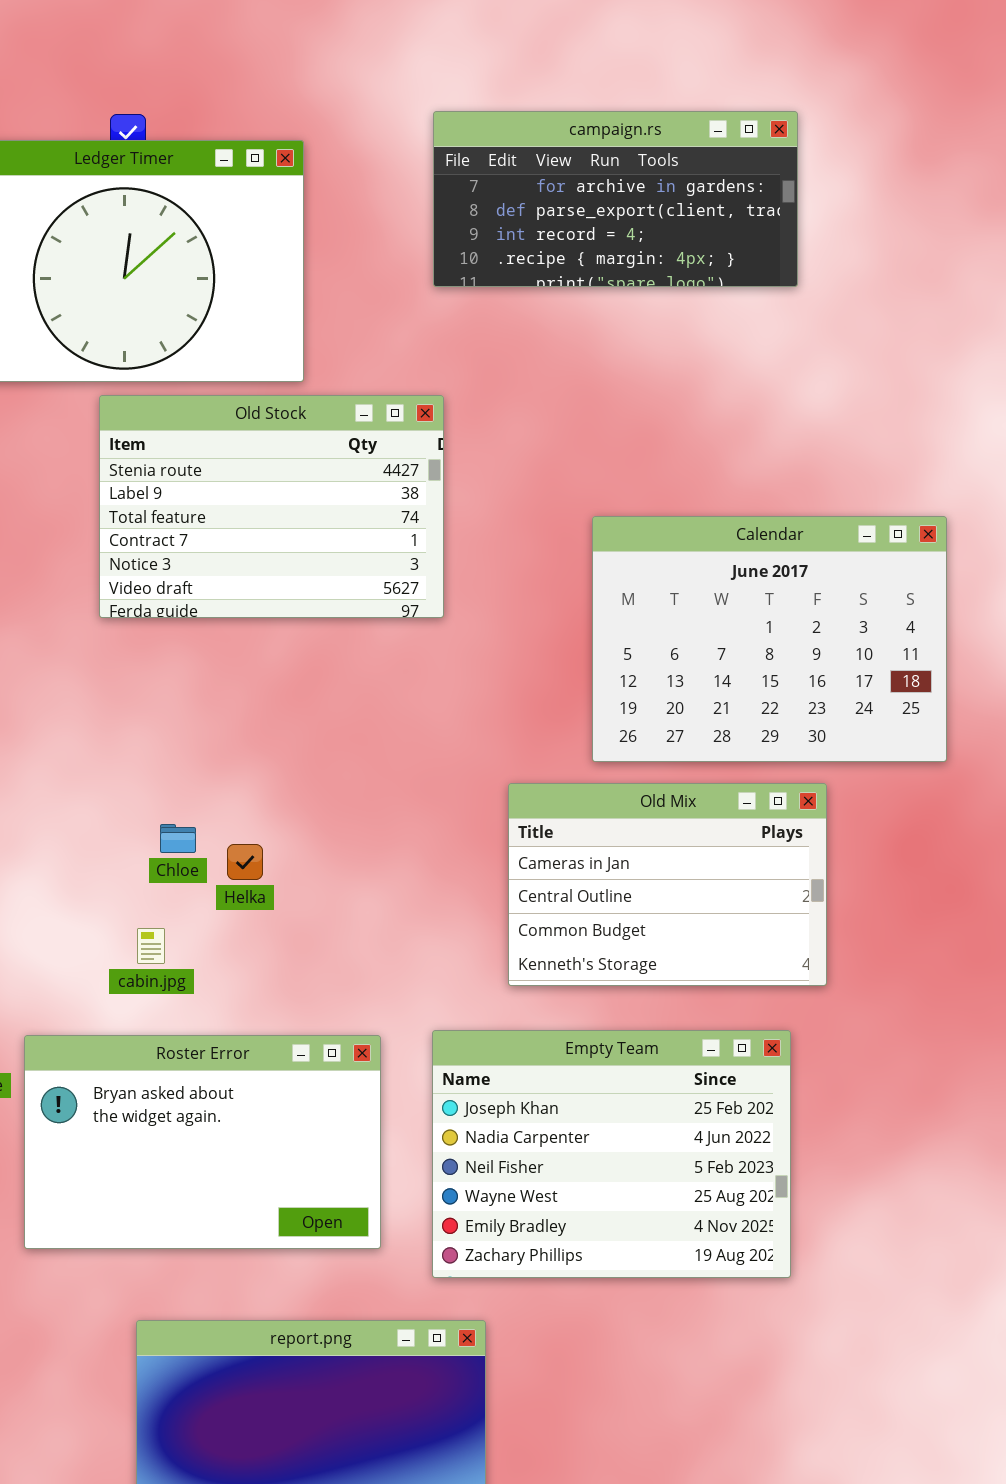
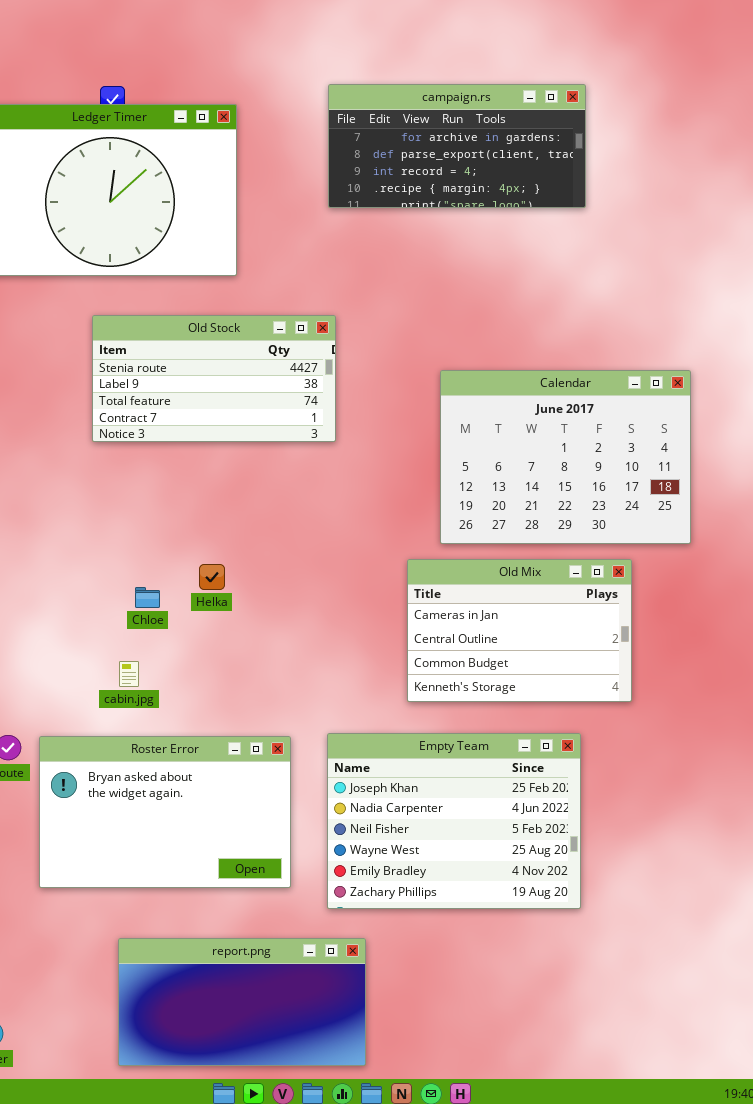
Old Stock: [99,395,444,618] -> [92,315,336,442], resized
Old Mix: [508,783,827,986] -> [407,559,632,702], moved
Helka: [227,844,263,880] -> [199,564,225,590], moved

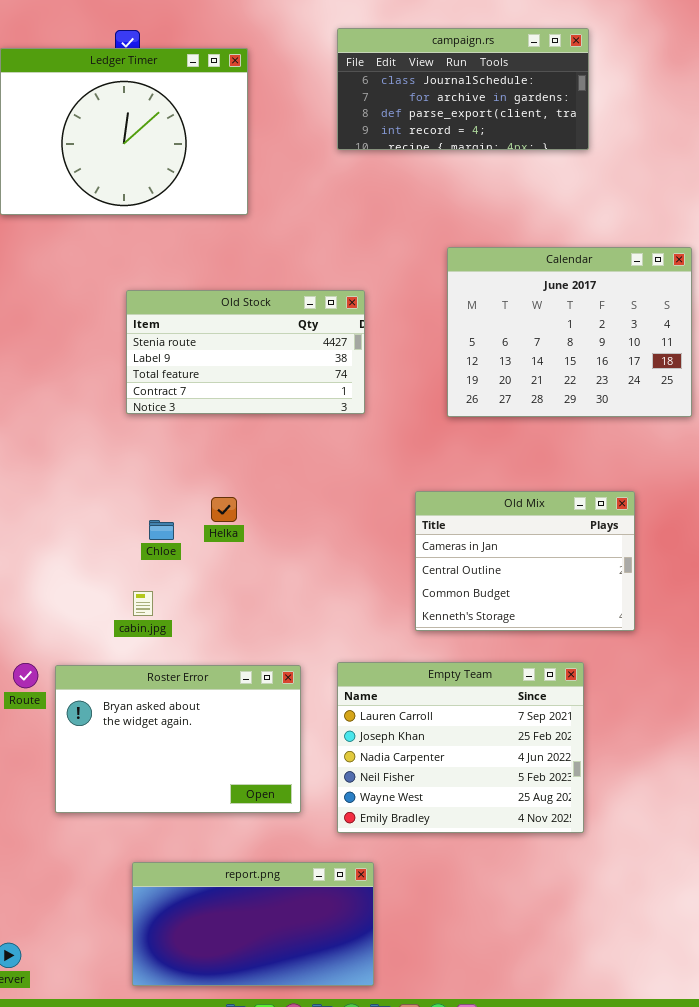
campaign.rs: [328,84,586,208] -> [337,28,589,150], scrolled up 1 row
Old Stock: [92,315,336,442] -> [126,290,365,414], moved
Calendar: [440,370,691,544] -> [447,247,692,417], moved
Empty Team: [327,733,581,909] -> [337,662,584,833], scrolled up 1 row

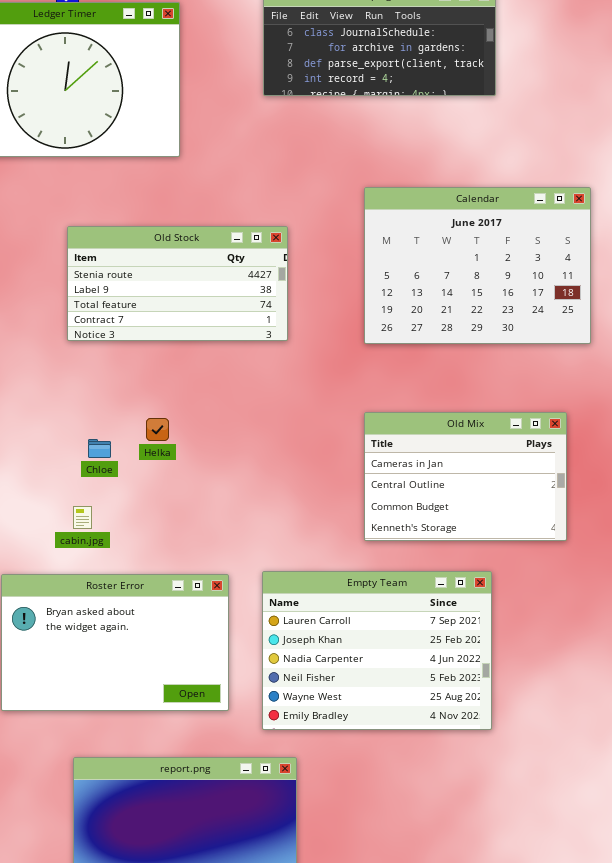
Old Mix: [415,491,635,631] -> [364,412,567,541], moved

